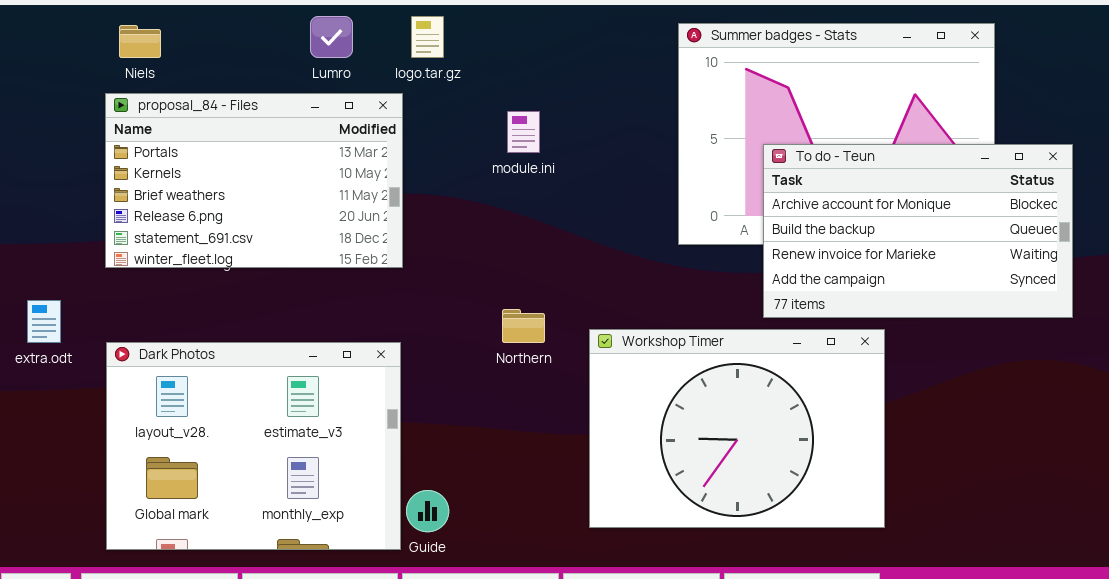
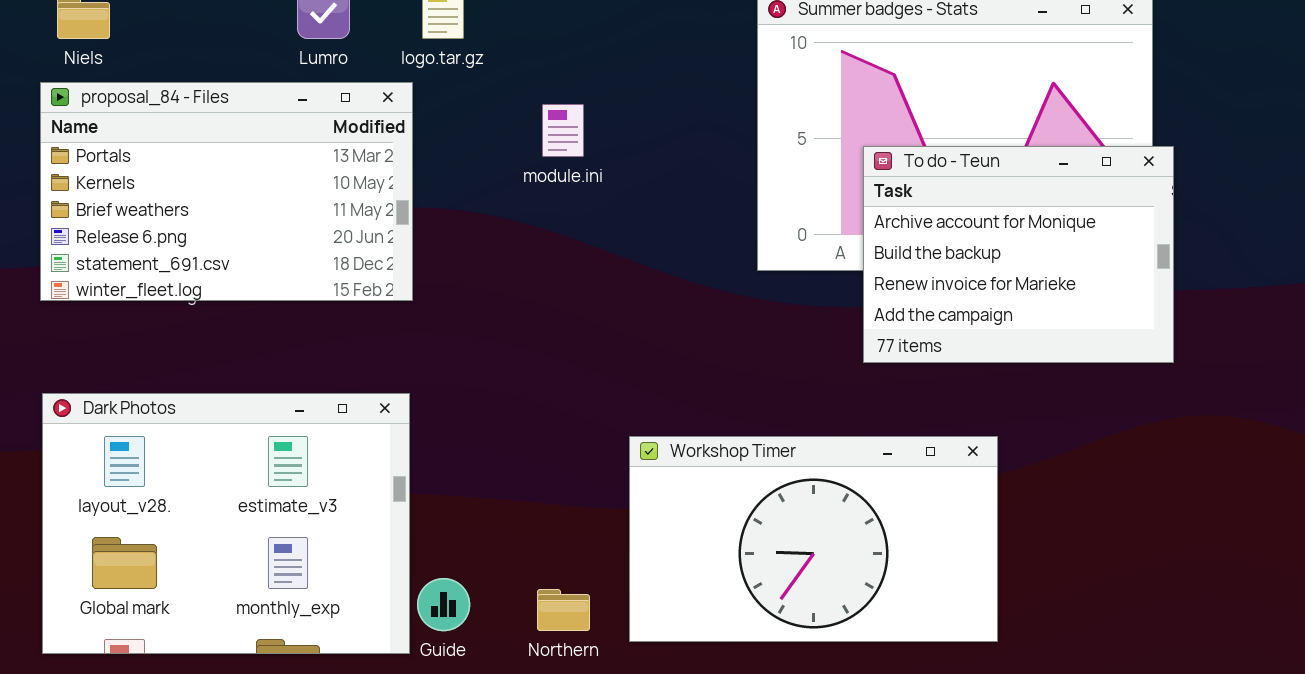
To do - Teun: [763,144,1073,318] -> [863,146,1174,363], resized
Northern: [502,309,545,343] -> [537,589,590,631], moved
Workshop Timer: [589,329,885,528] -> [629,436,998,642], moved, resized

